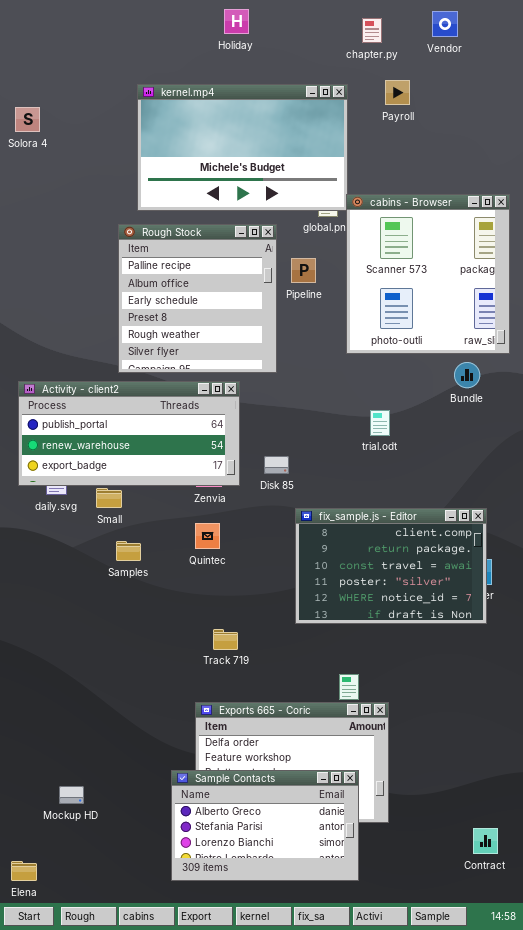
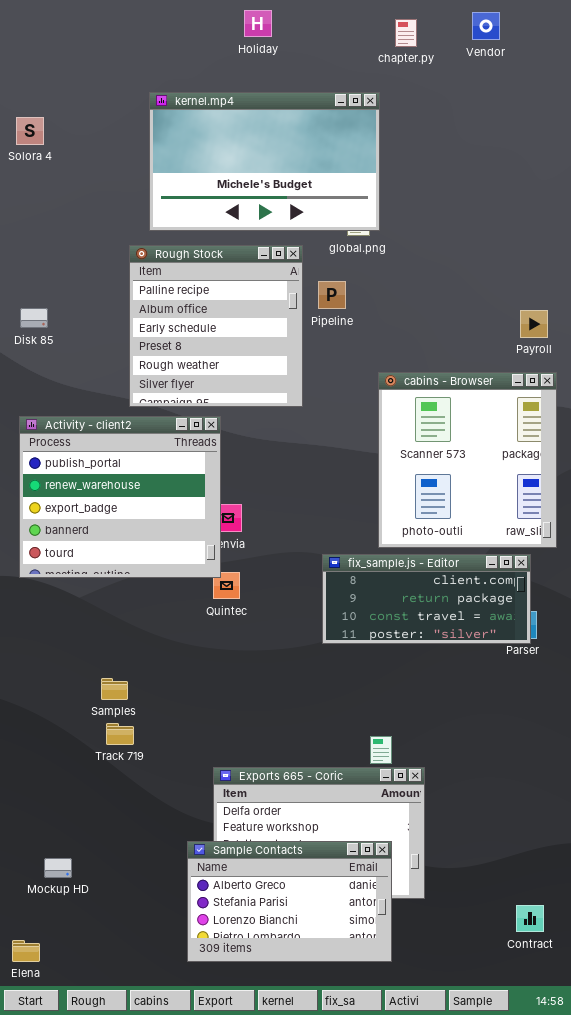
Payroll: [385,80,410,105] -> [520,310,548,338], moved
cabins - Browser: [346,194,510,354] -> [378,372,557,548], moved
Activity - client2: [18,381,240,486] -> [19,416,221,578], resized
Disk 85: [264,456,289,474] -> [20,308,48,328], moved
fix_sample.js - Editor: [295,508,487,624] -> [322,554,531,644], resized
Samples: [116,541,141,561] -> [101,678,128,700], moved
Track 719: [213,629,238,650] -> [106,723,134,745], moved
Mockup HD: [59,786,84,804] -> [44,858,72,878], moved

